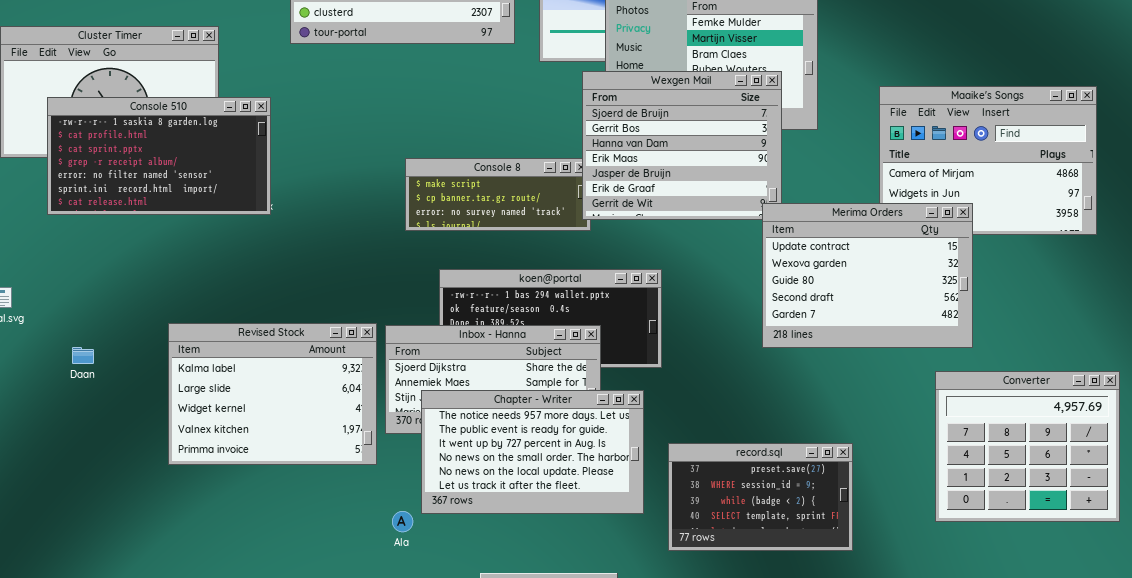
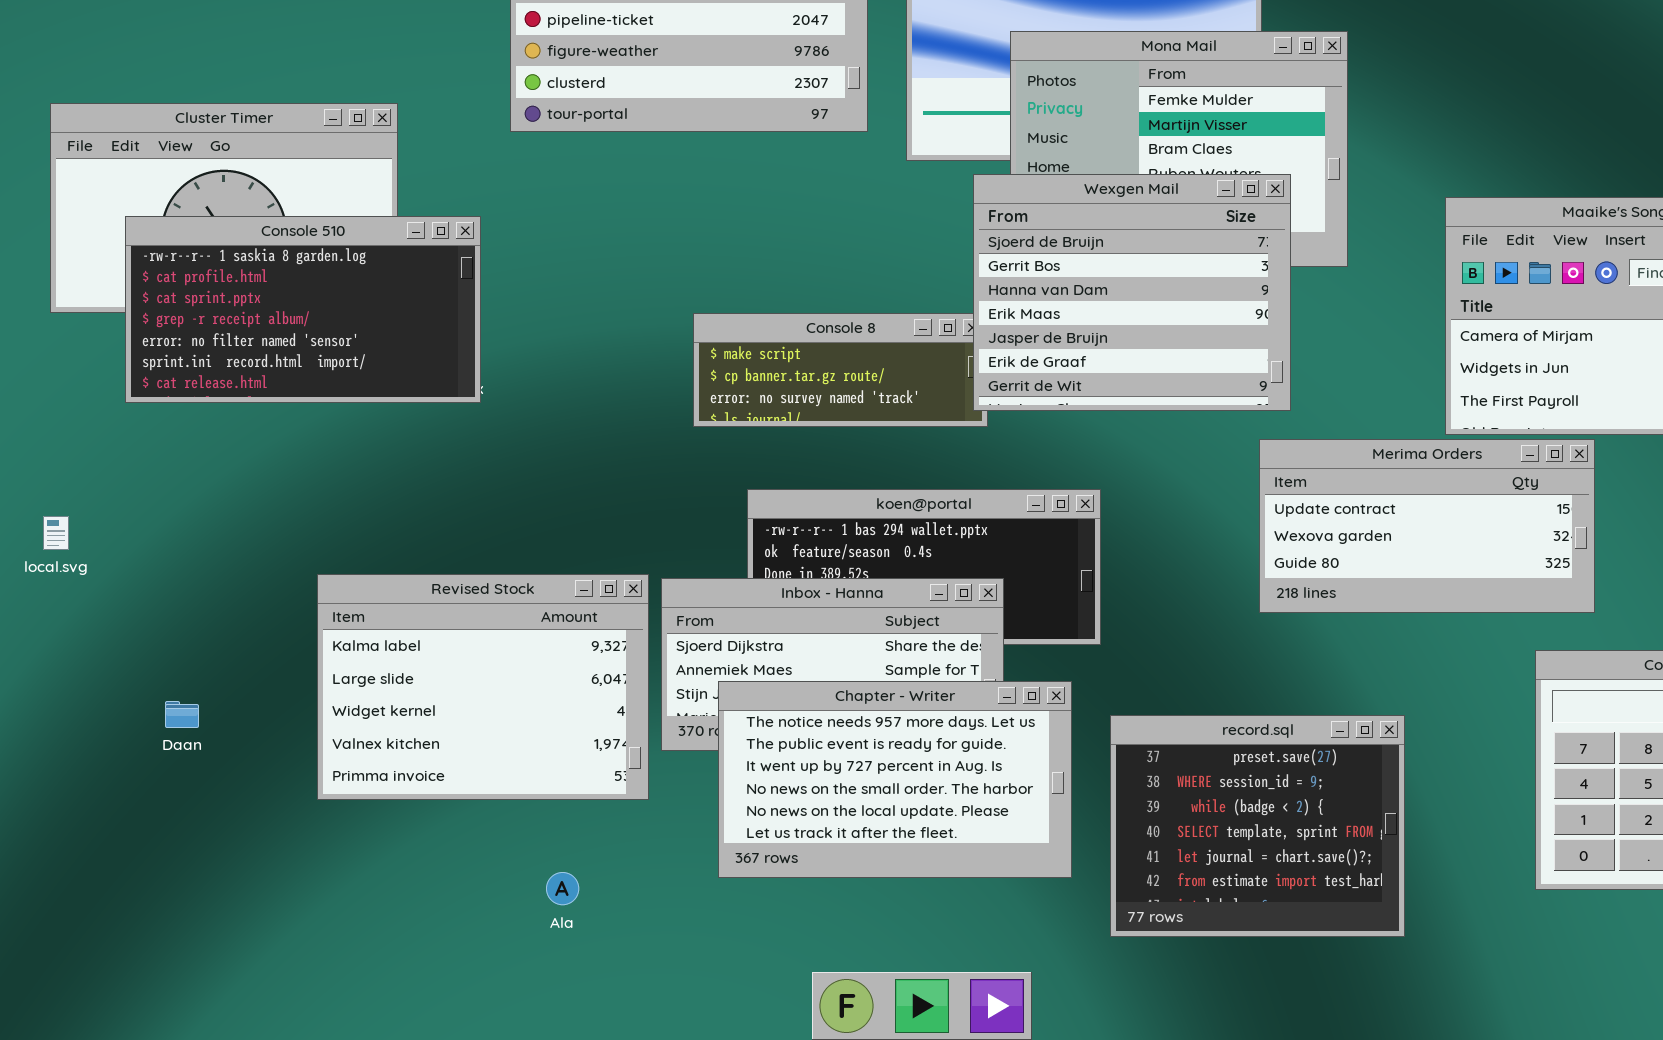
Merima Orders: [762,203,973,348] -> [1259,439,1595,613], resized
Daan: [72,347,94,364] -> [165,701,199,728], moved
record.sql: [668,443,853,551] -> [1110,715,1405,937], resized
Ala: [392,511,413,532] -> [546,872,579,905], moved

